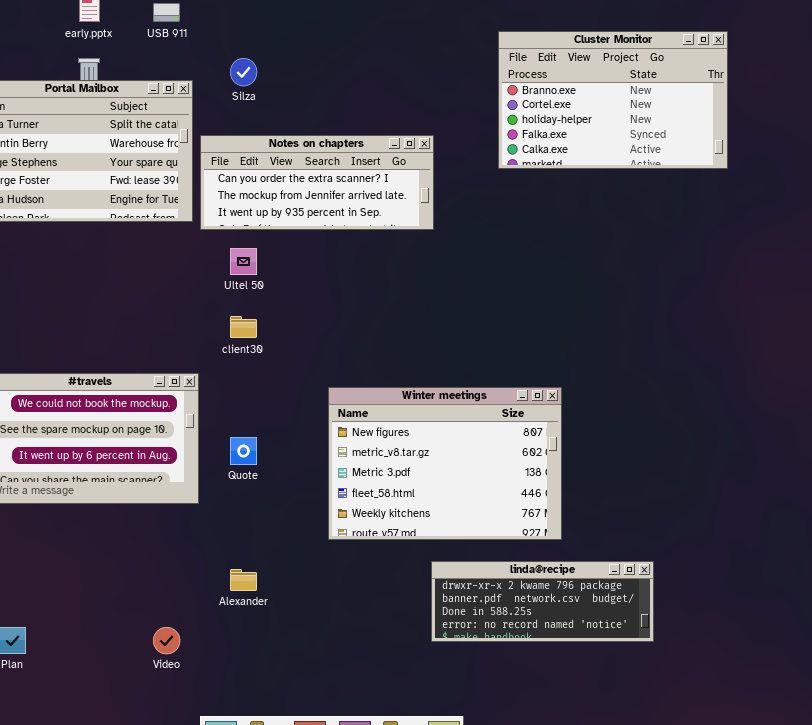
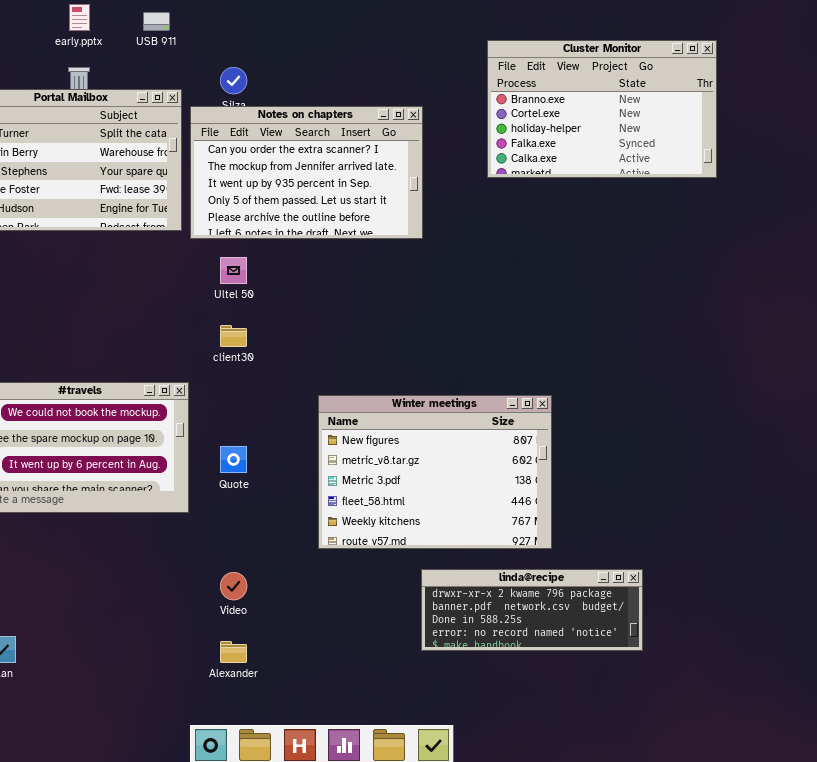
Notes on chapters: [200,135,434,230] -> [190,106,423,239], resized
Alexander: [230,569,257,591] -> [220,641,247,663], moved
Video: [153,627,180,654] -> [220,572,247,600], moved

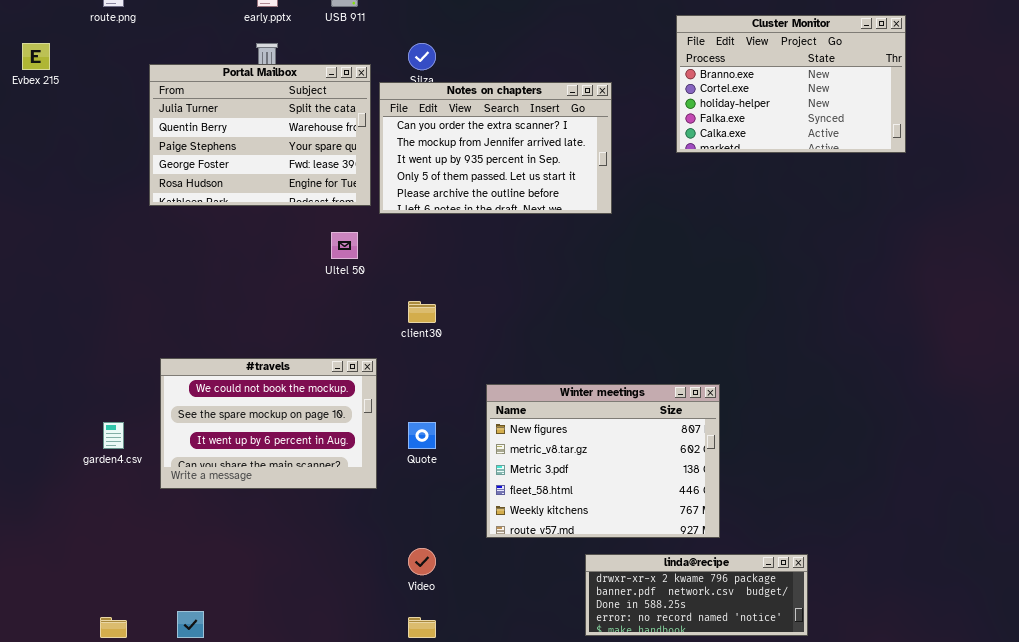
Ultel 50: [220,257,247,284] -> [331,232,358,259], moved
Winter meetings: [318,395,552,549] -> [486,384,720,538], moved
linda@recipe: [421,569,643,651] -> [585,554,808,636], moved

